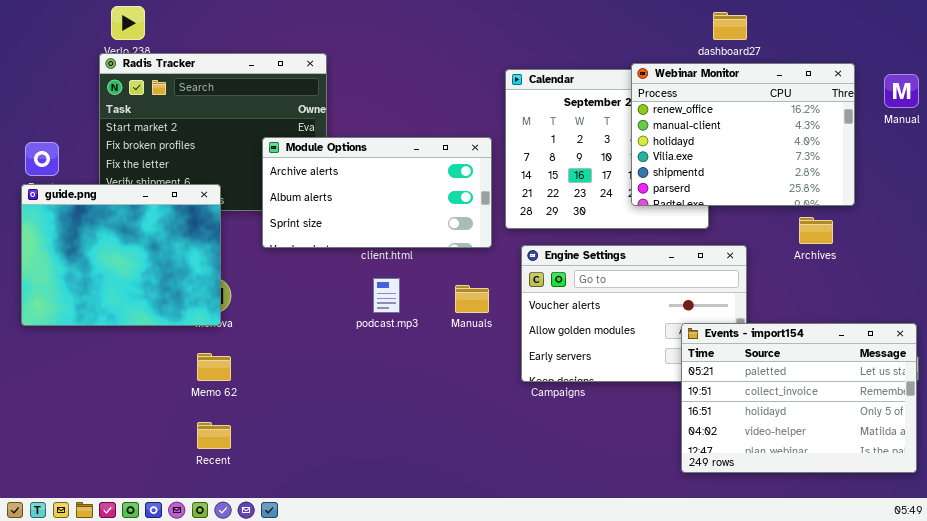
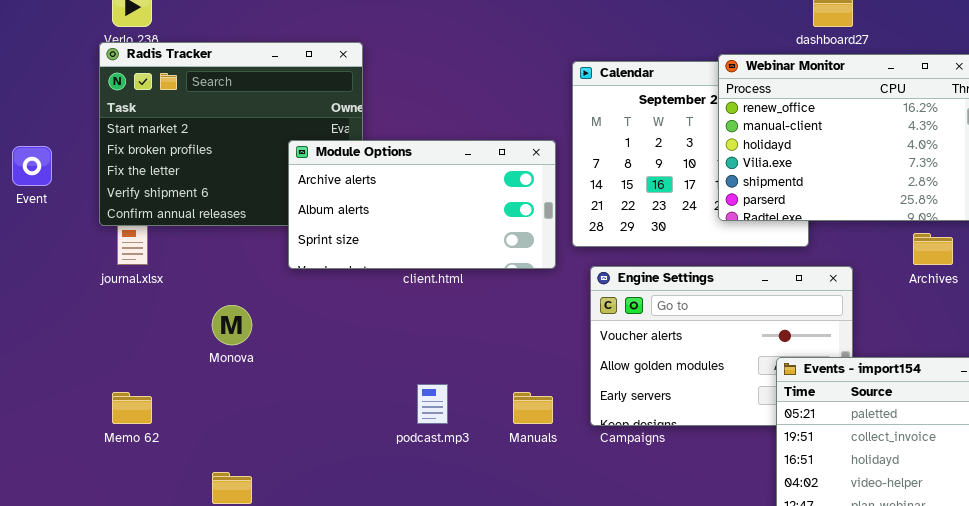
guide.png: [21,184,221,326] -> none, closed
podcast.mp3: [373,278,400,313] -> [417,384,448,424], moved
Manuals: [455,285,489,313] -> [513,392,553,424], moved
Memo 62: [197,353,231,381] -> [112,392,152,424], moved

